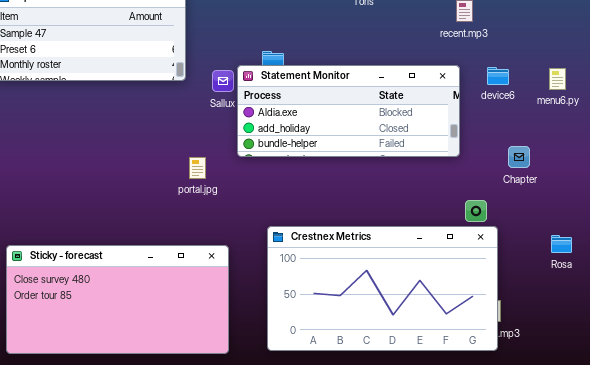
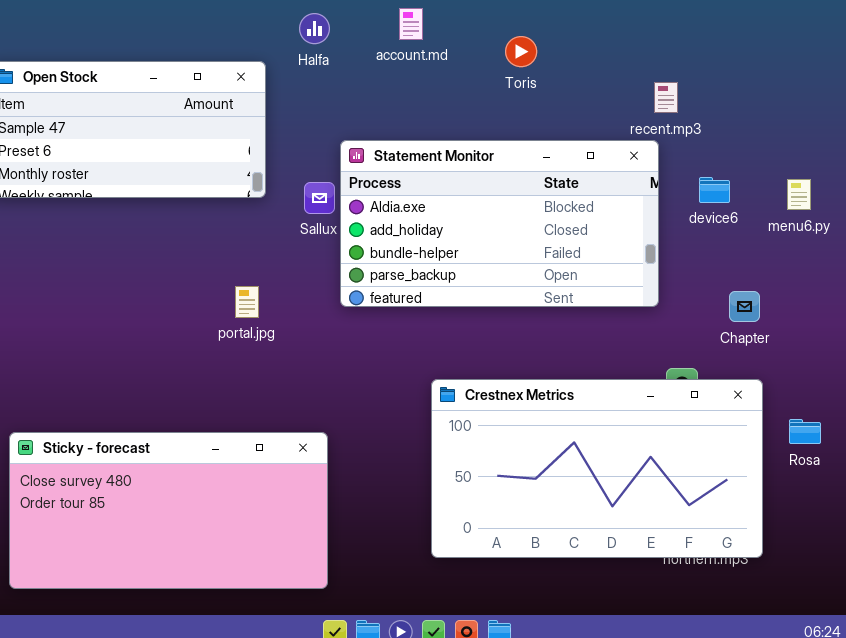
Statement Monitor: [237,65,460,157] -> [340,140,659,307], resized
portal.jpg: [189,157,206,179] -> [235,286,259,318], moved
Crestnex Metrics: [267,226,498,351] -> [431,379,763,558], moved

